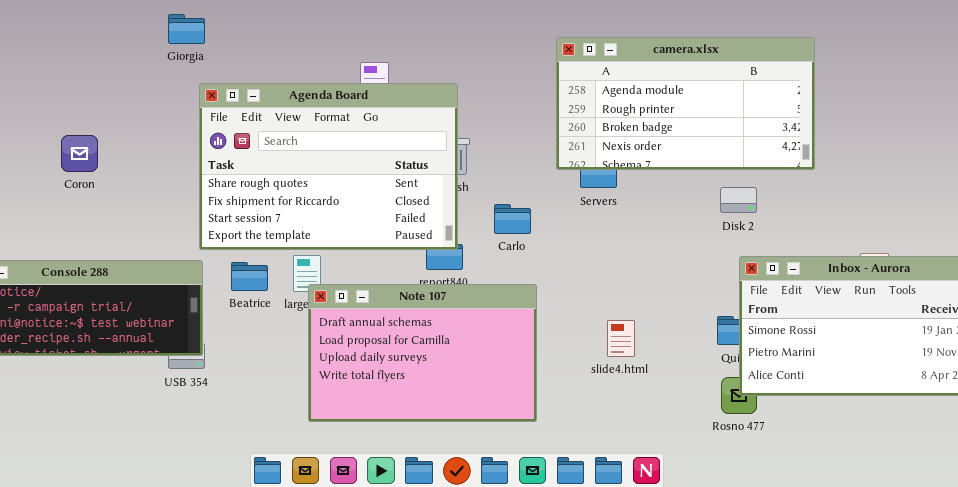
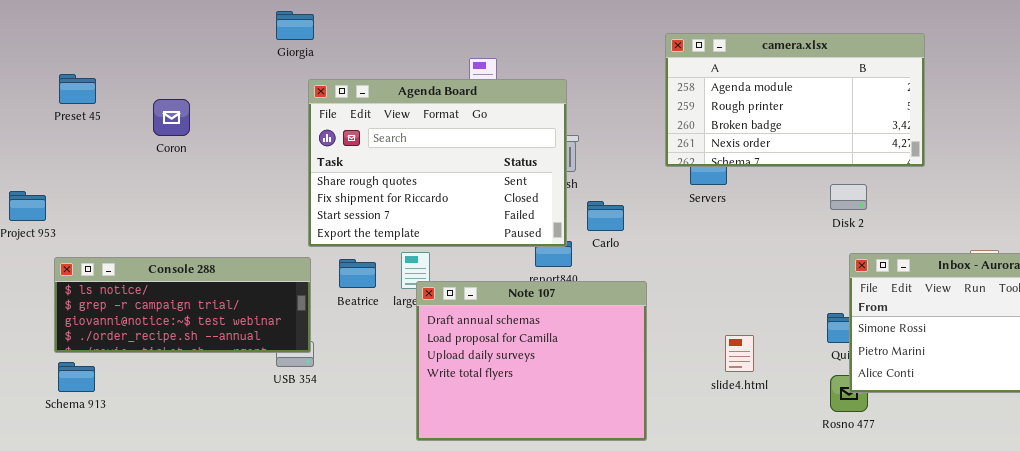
Coron: [61,135,98,172] -> [153,99,190,136], moved
Carlo: [494,204,531,234] -> [587,201,624,231], moved
Note 107: [308,284,537,422] -> [416,281,647,441], resized
slide4.html: [607,320,635,357] -> [725,335,754,372], moved

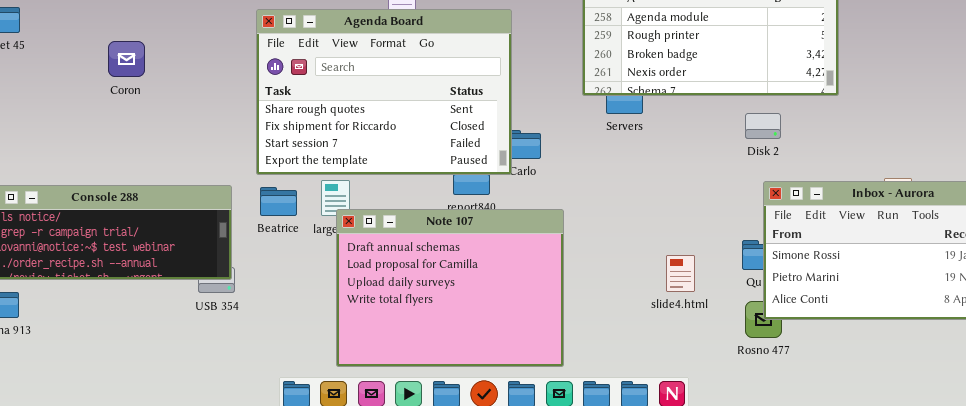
Agenda Board: [308,79,567,247] -> [256,9,512,175], moved
Coron: [153,99,190,136] -> [108,41,145,77], moved
slide4.html: [725,335,754,372] -> [666,255,695,292], moved

